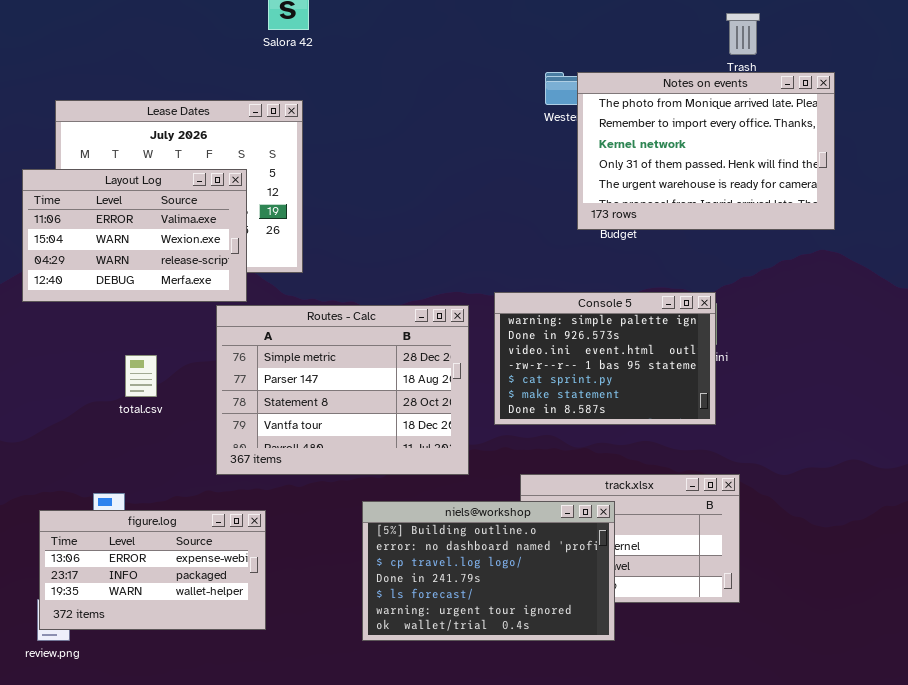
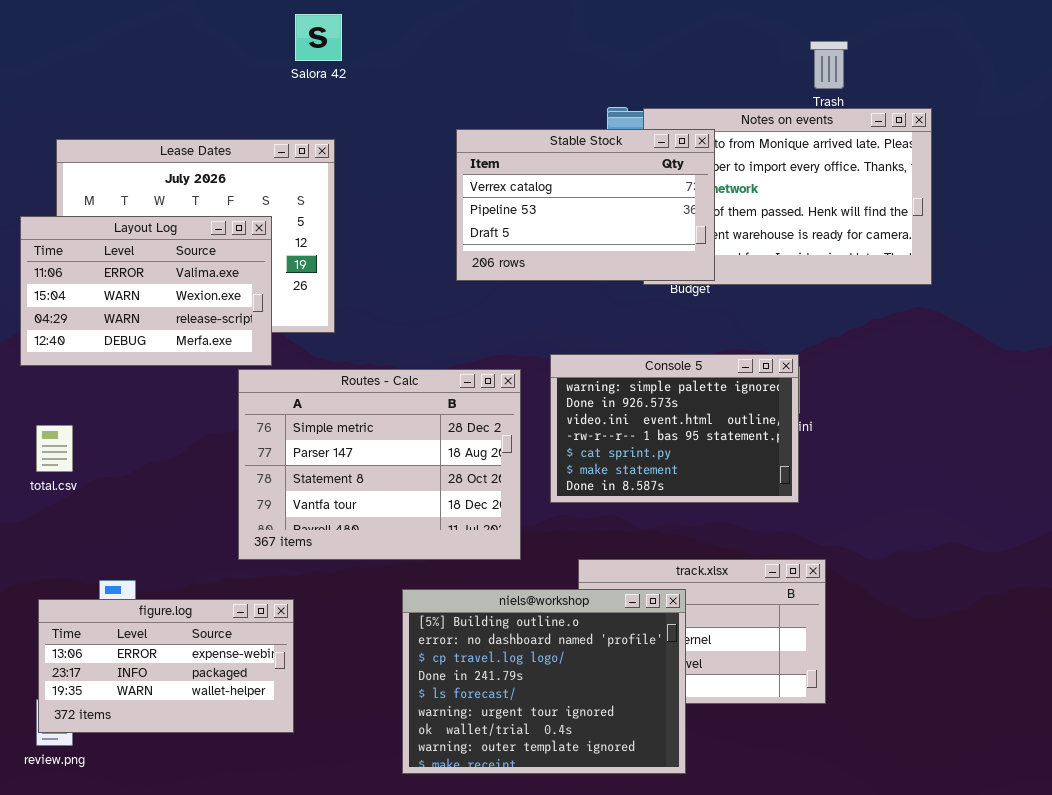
Stable Stock: none -> [456,129,715,281], opened
total.csv: [125,355,157,397] -> [36,425,73,472], moved
niels@workshop: [362,501,615,641] -> [402,589,686,774], resized

